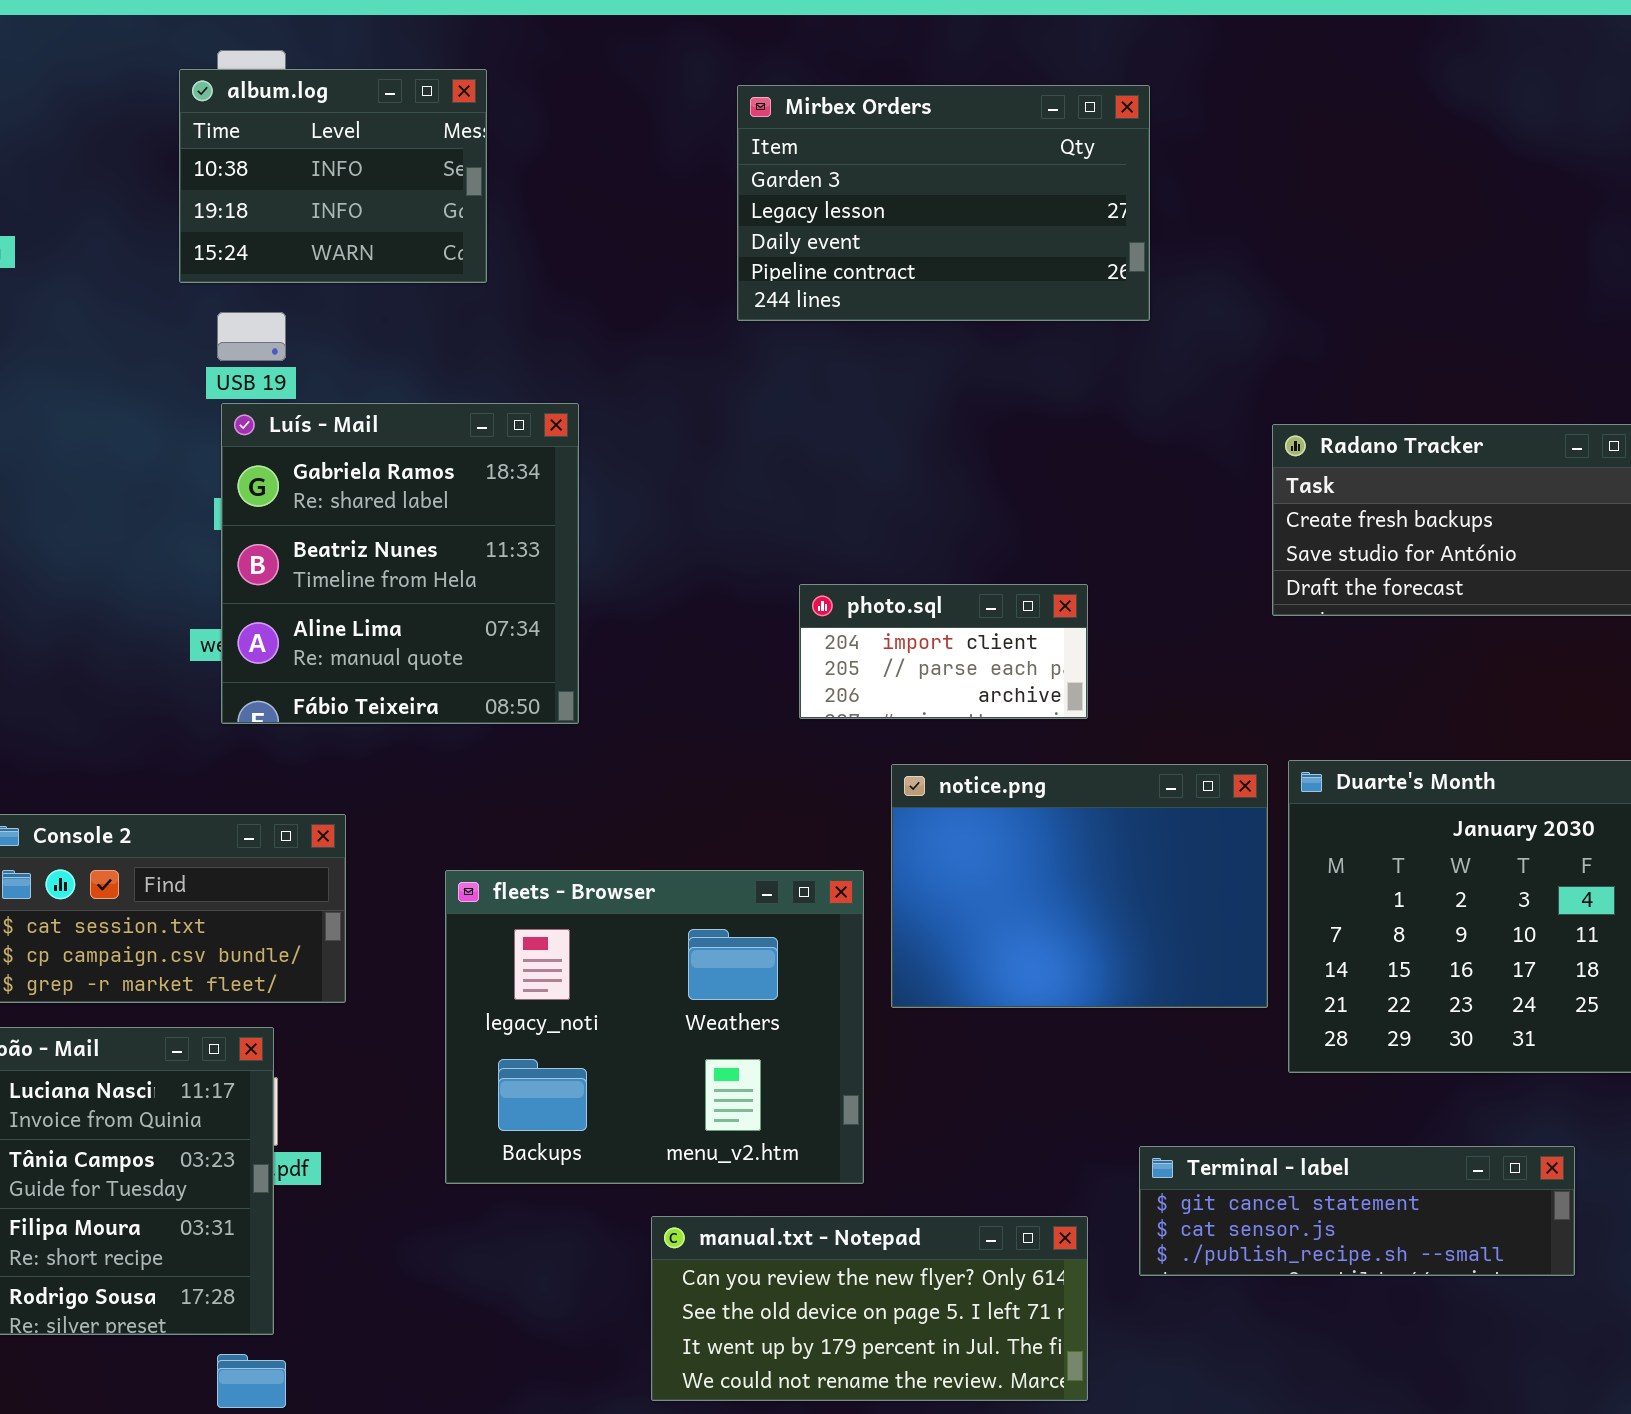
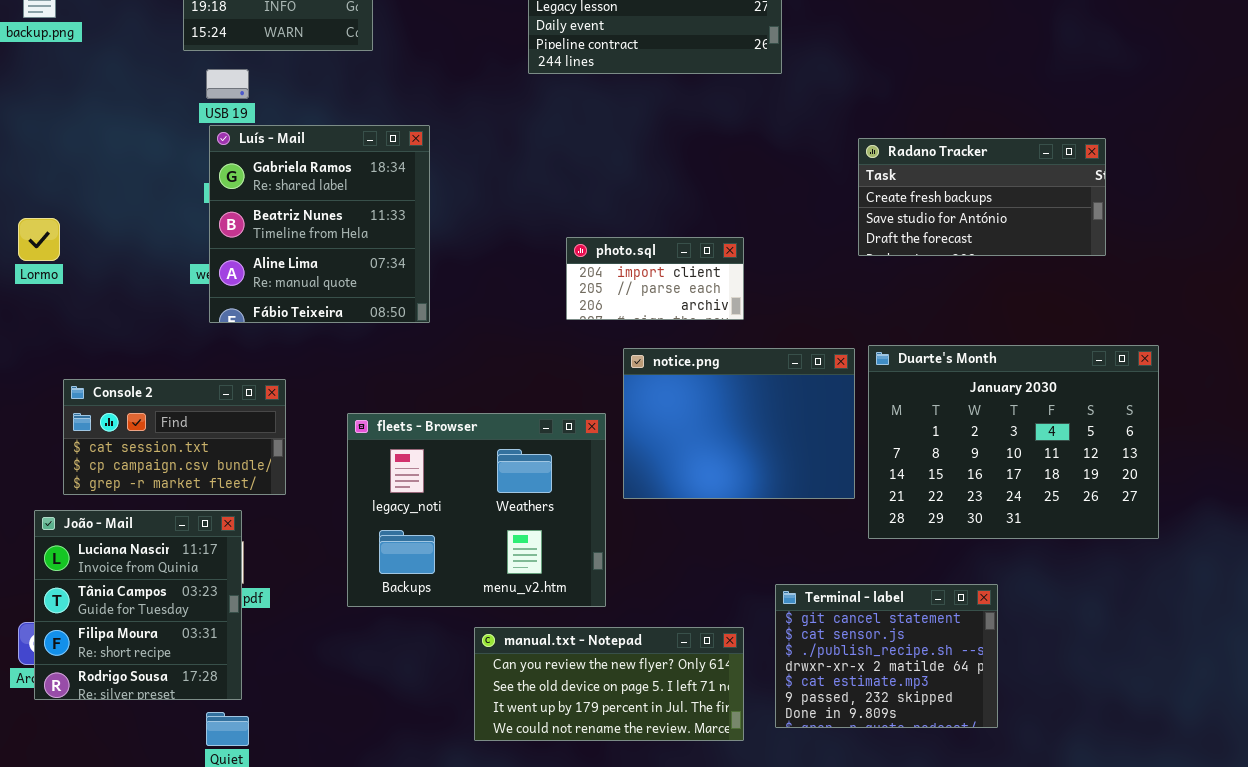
Terminal - label: [1139,1146,1575,1276] -> [775,584,998,728], resized

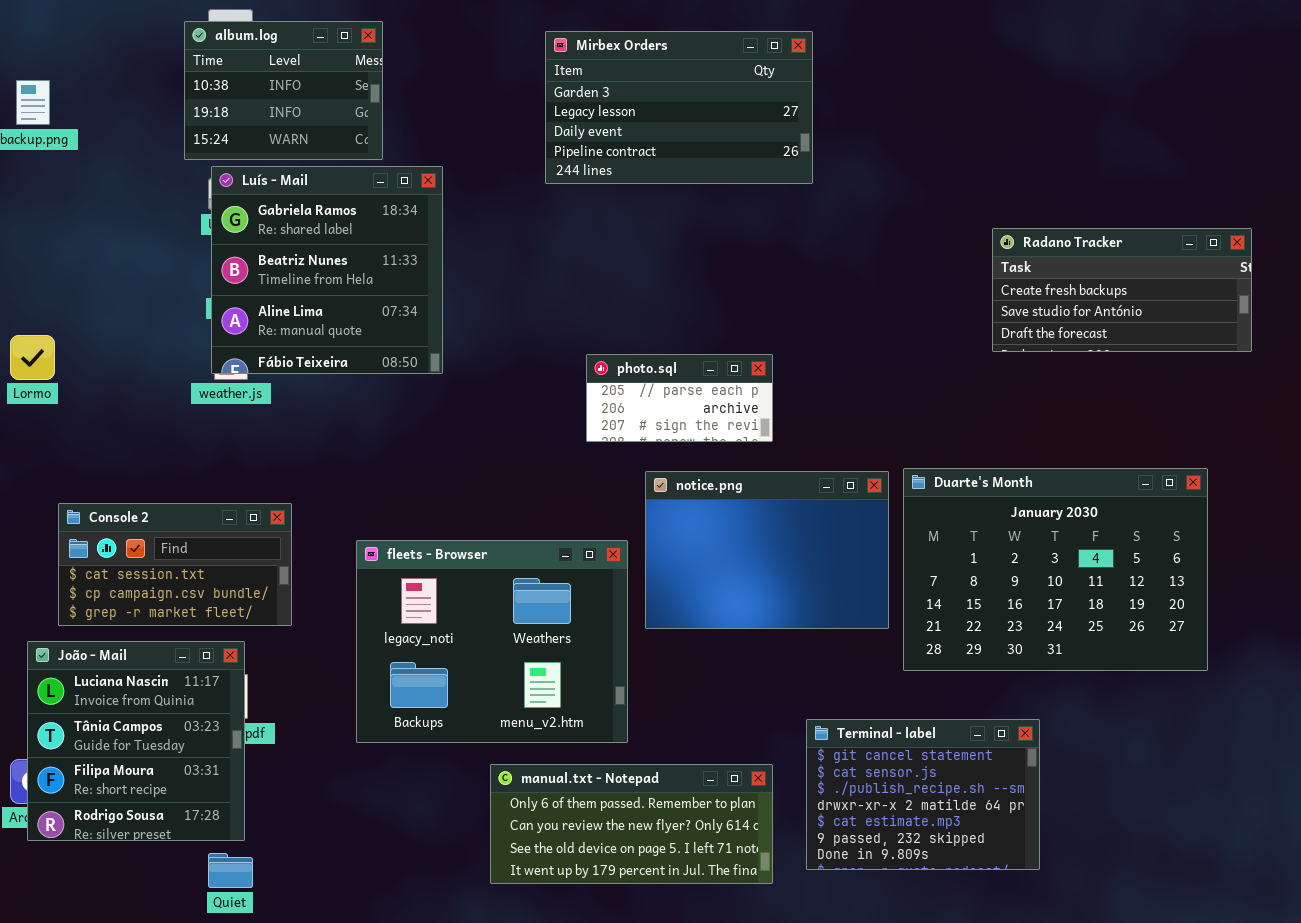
Luís - Mail: [209,125,430,323] -> [211,166,443,374], moved
Radano Tracker: [858,138,1106,256] -> [992,228,1252,352], moved
photo.sql: [566,237,744,320] -> [586,354,773,442], scrolled down 1 row
manual.txt - Notepad: [474,627,744,741] -> [490,764,773,884], scrolled up 1 row

